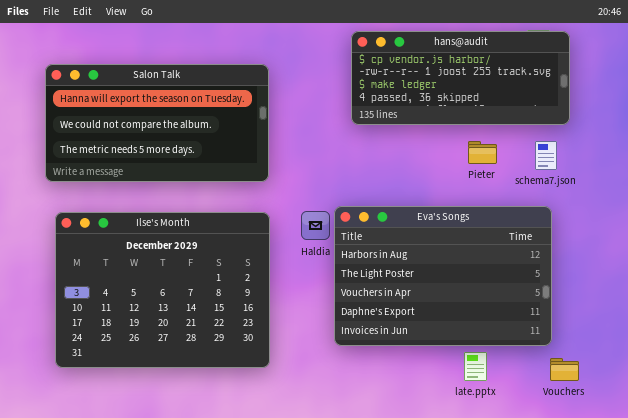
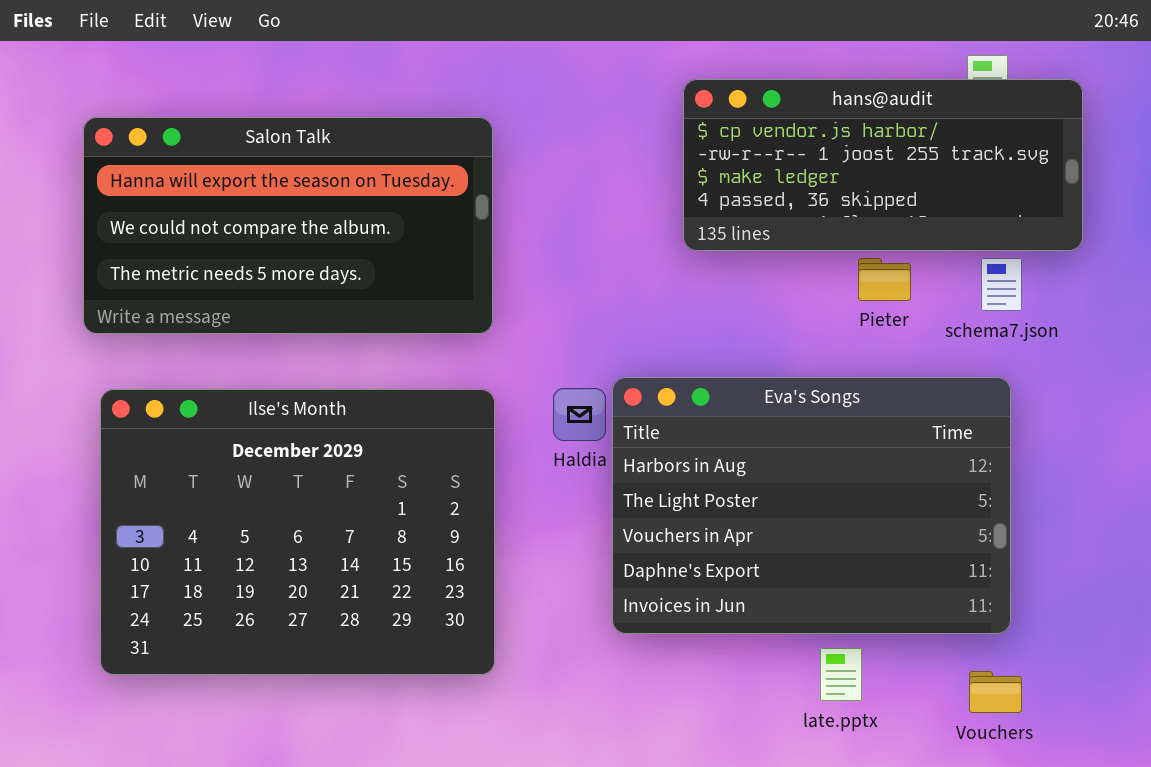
hans@audit: [351,31,570,125] -> [683,79,1083,251], moved
late.pptx: [464,352,487,381] -> [820,648,862,701], moved
Vouchers: [550,358,579,381] -> [969,671,1022,713], moved

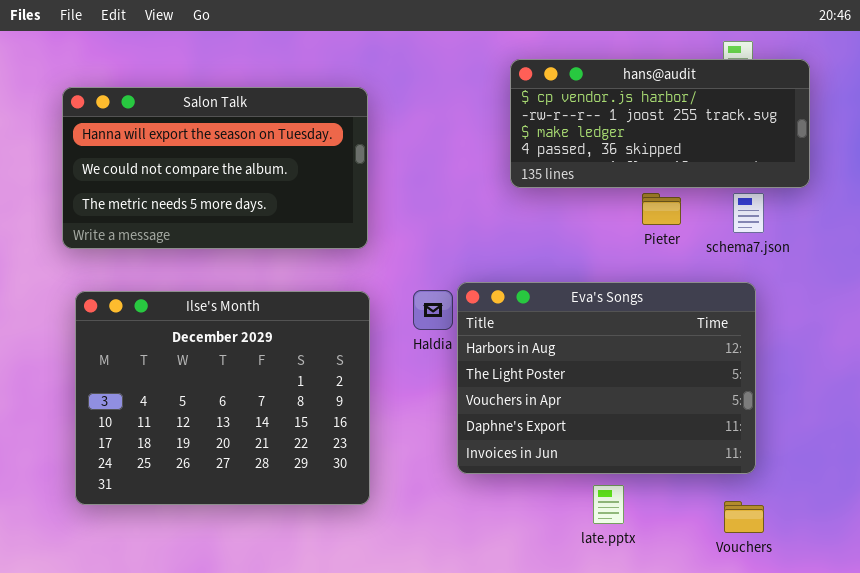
late.pptx: [820,648,862,701] -> [593,485,624,524], moved

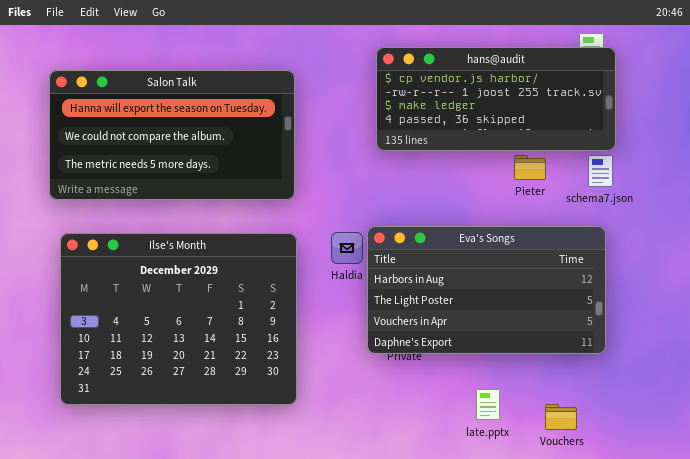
hans@audit: [510,59,810,188] -> [376,47,616,151], moved
Eva's Songs: [457,282,756,474] -> [367,226,606,354], resized
Vouchers: [724,501,764,533] -> [545,404,577,430], moved

